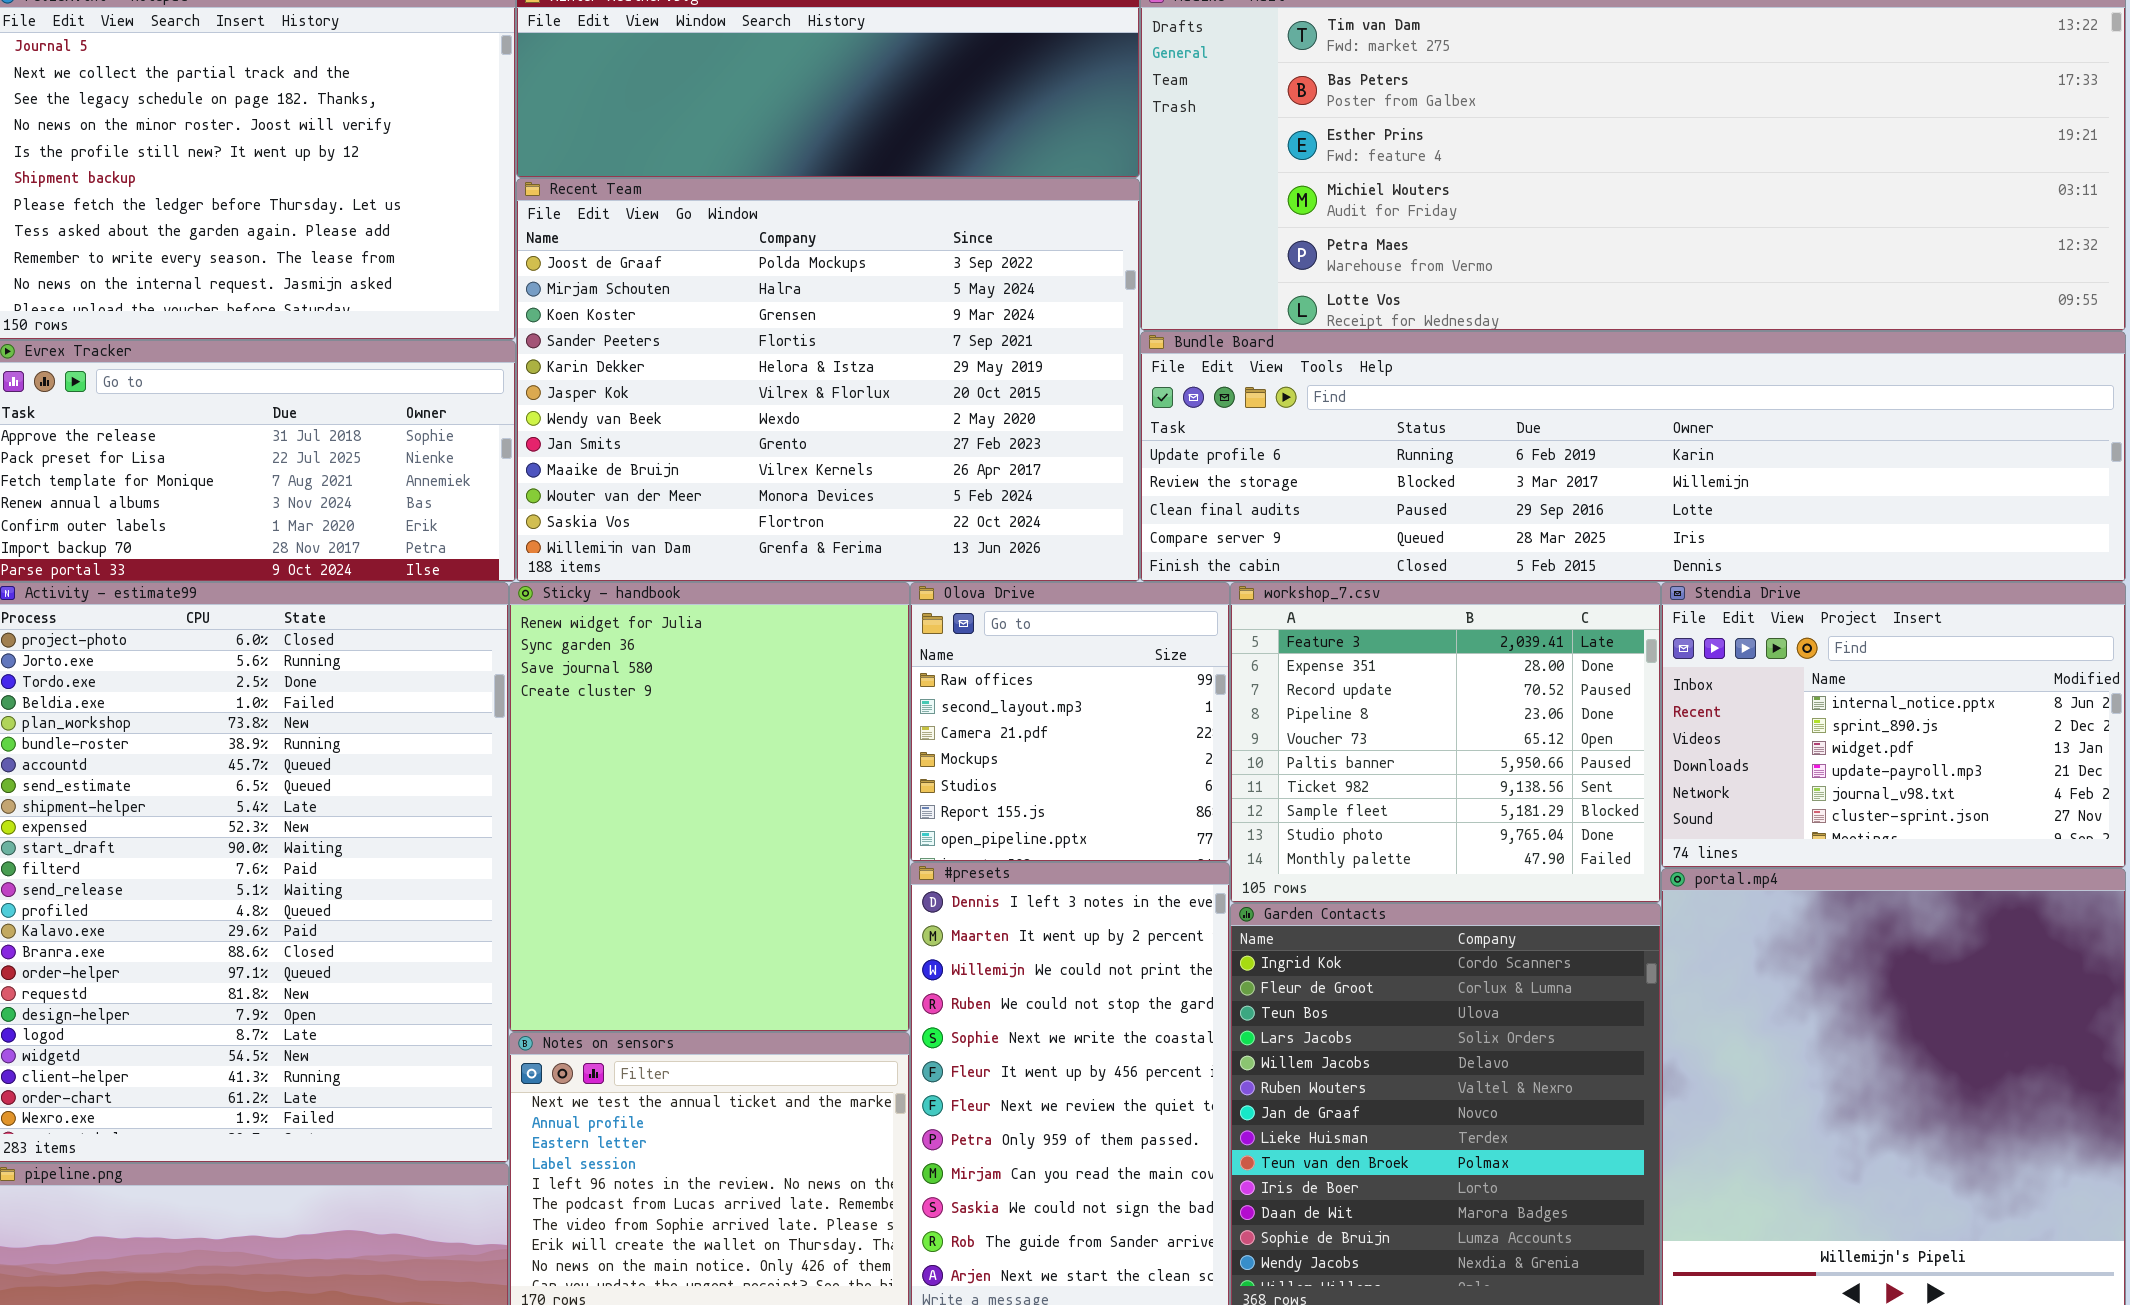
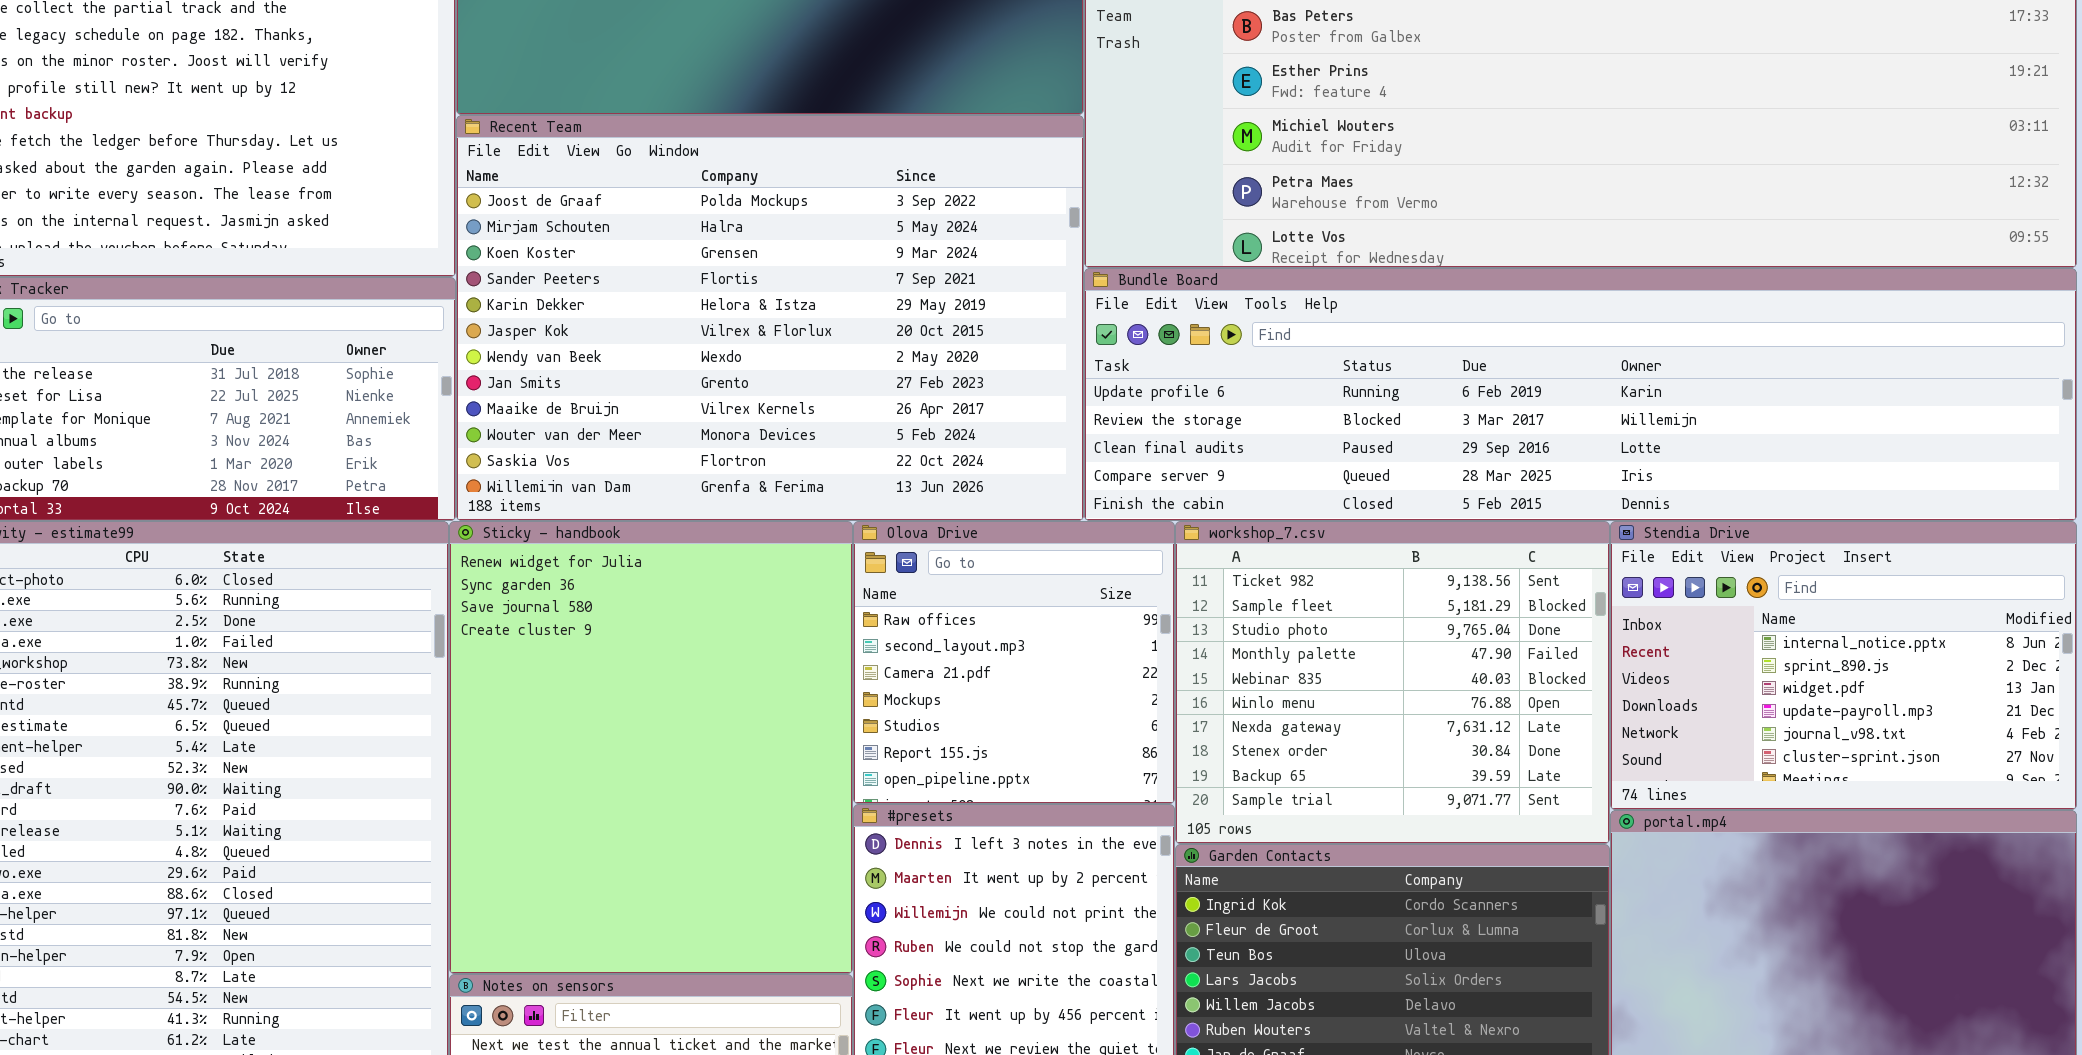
workshop_7.csv: [1230,582,1661,903] -> [1175,521,1610,844], scrolled down 6 rows

